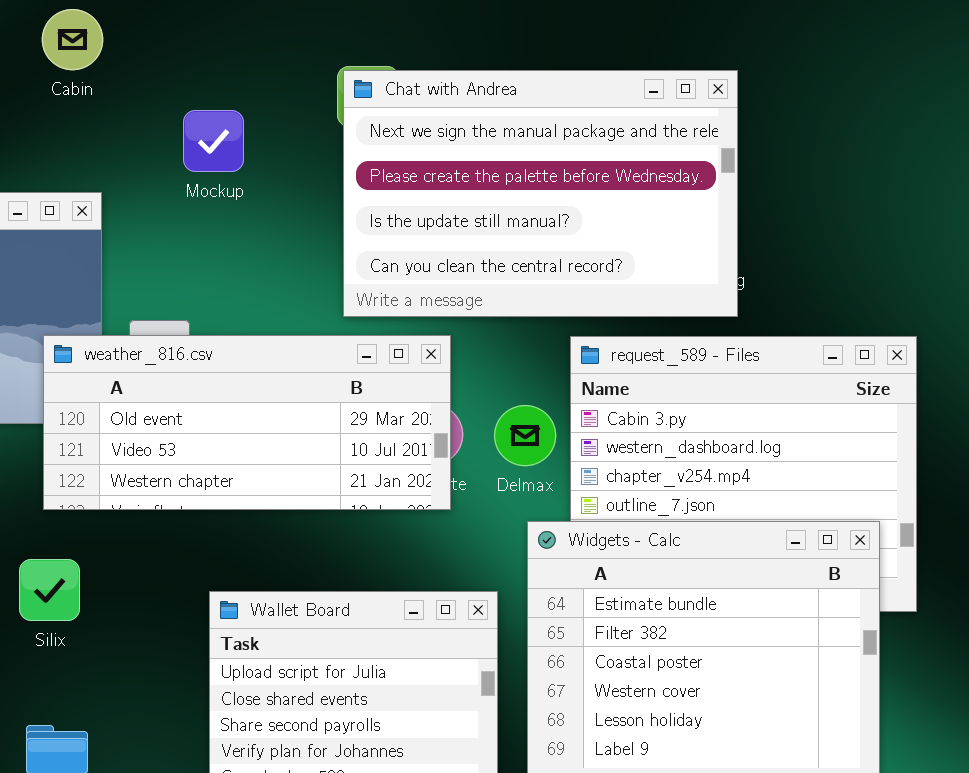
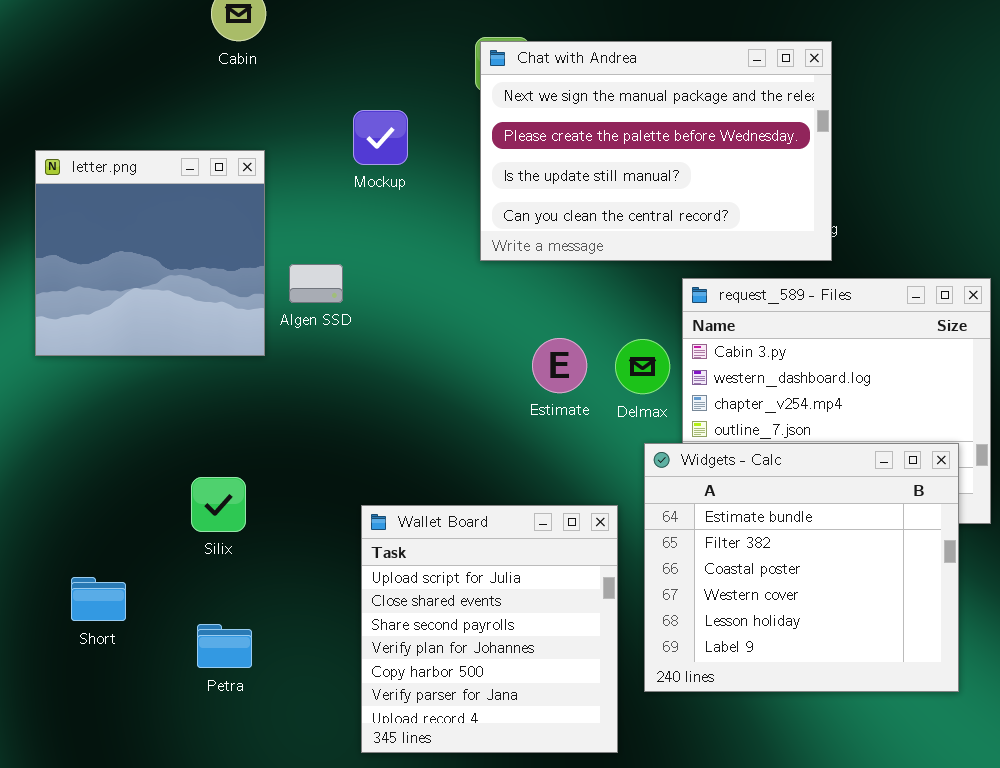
Mockup: [183,110,244,172] -> [353,110,408,165], moved
weather_816.csv: [43,335,451,510] -> none, closed

